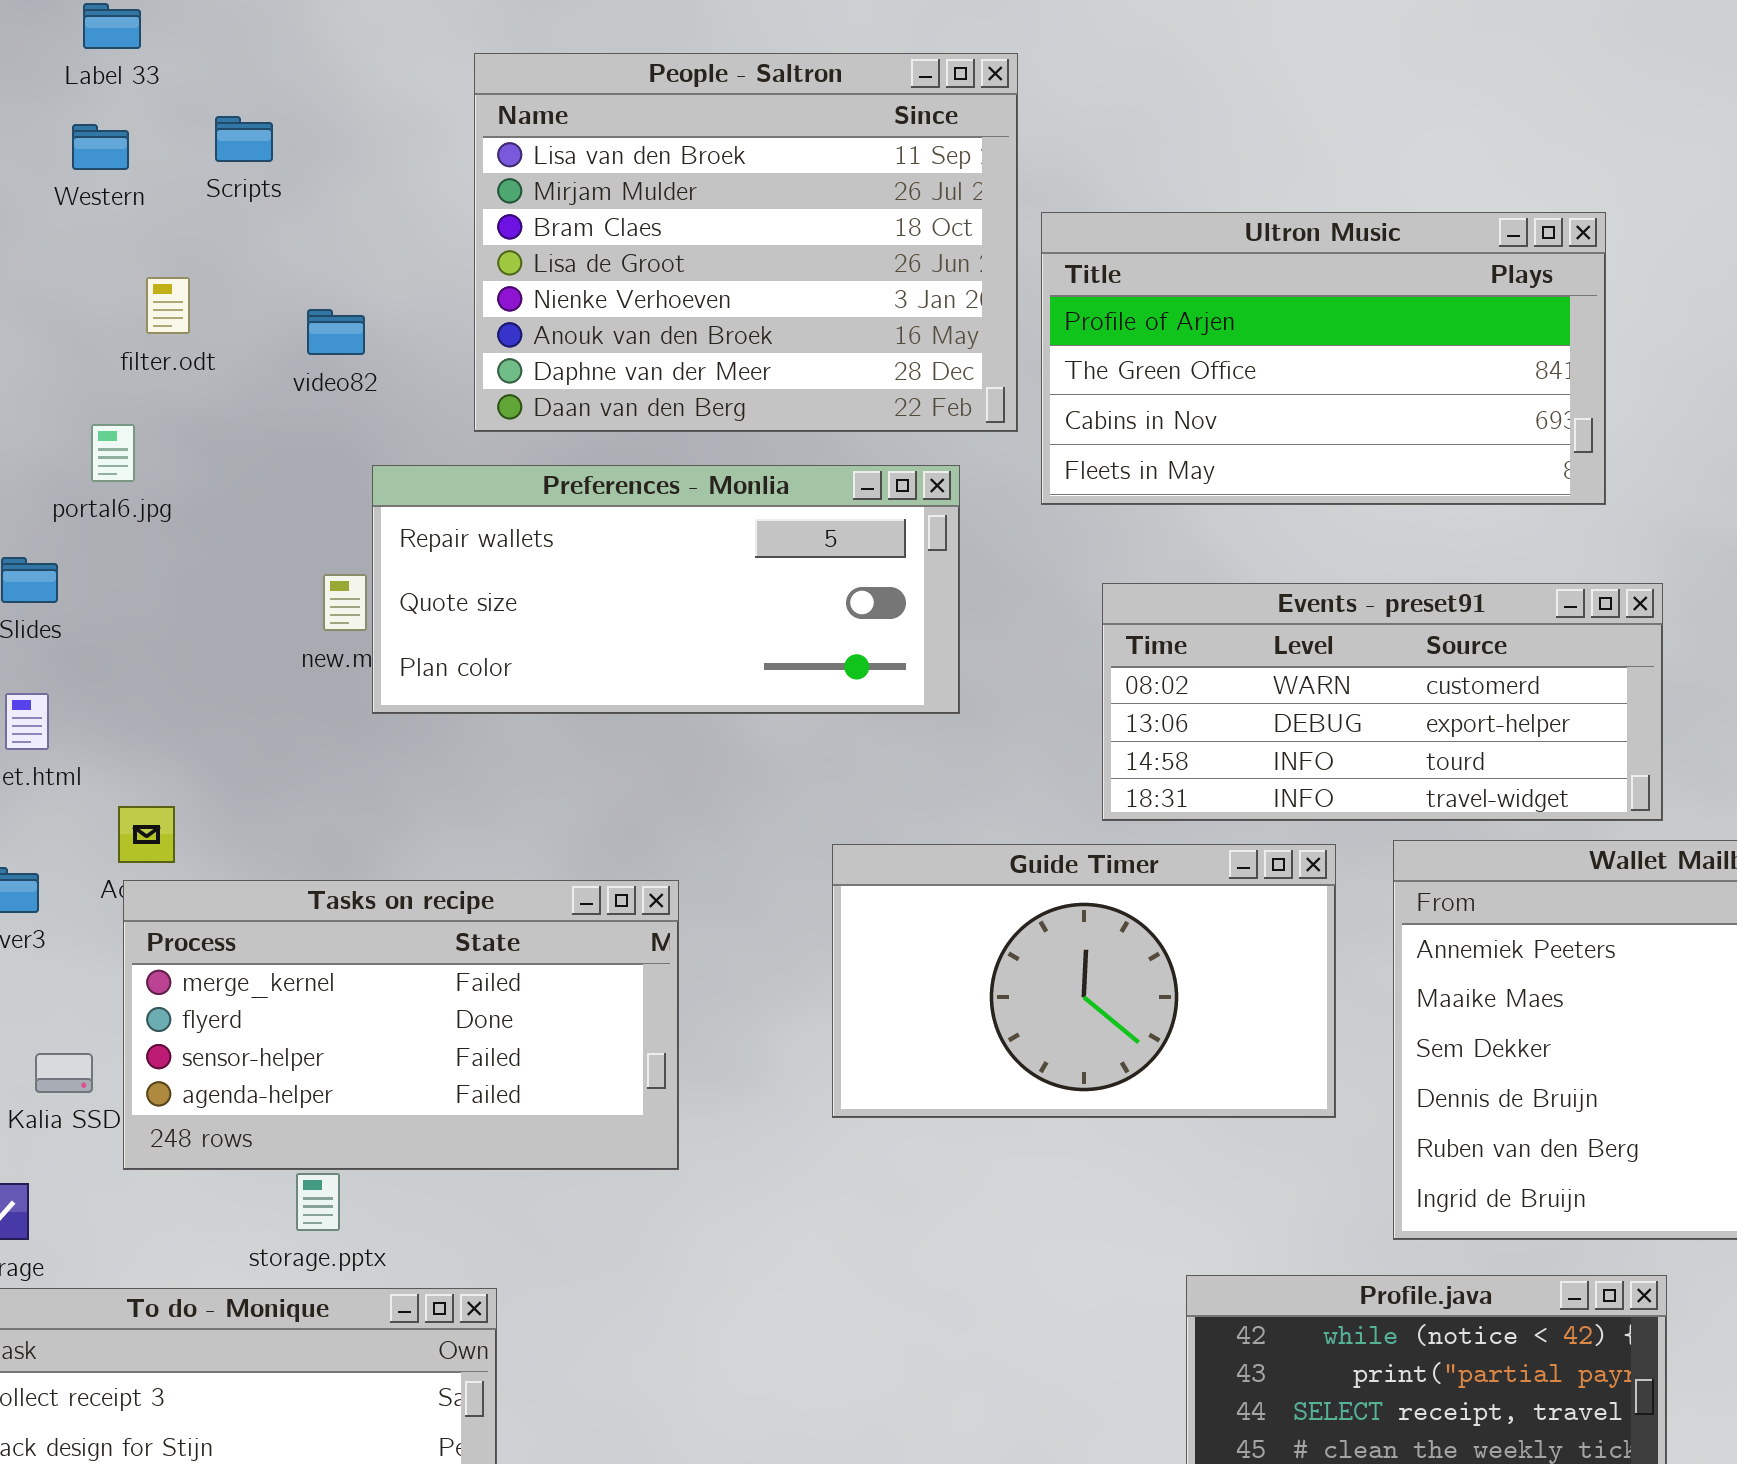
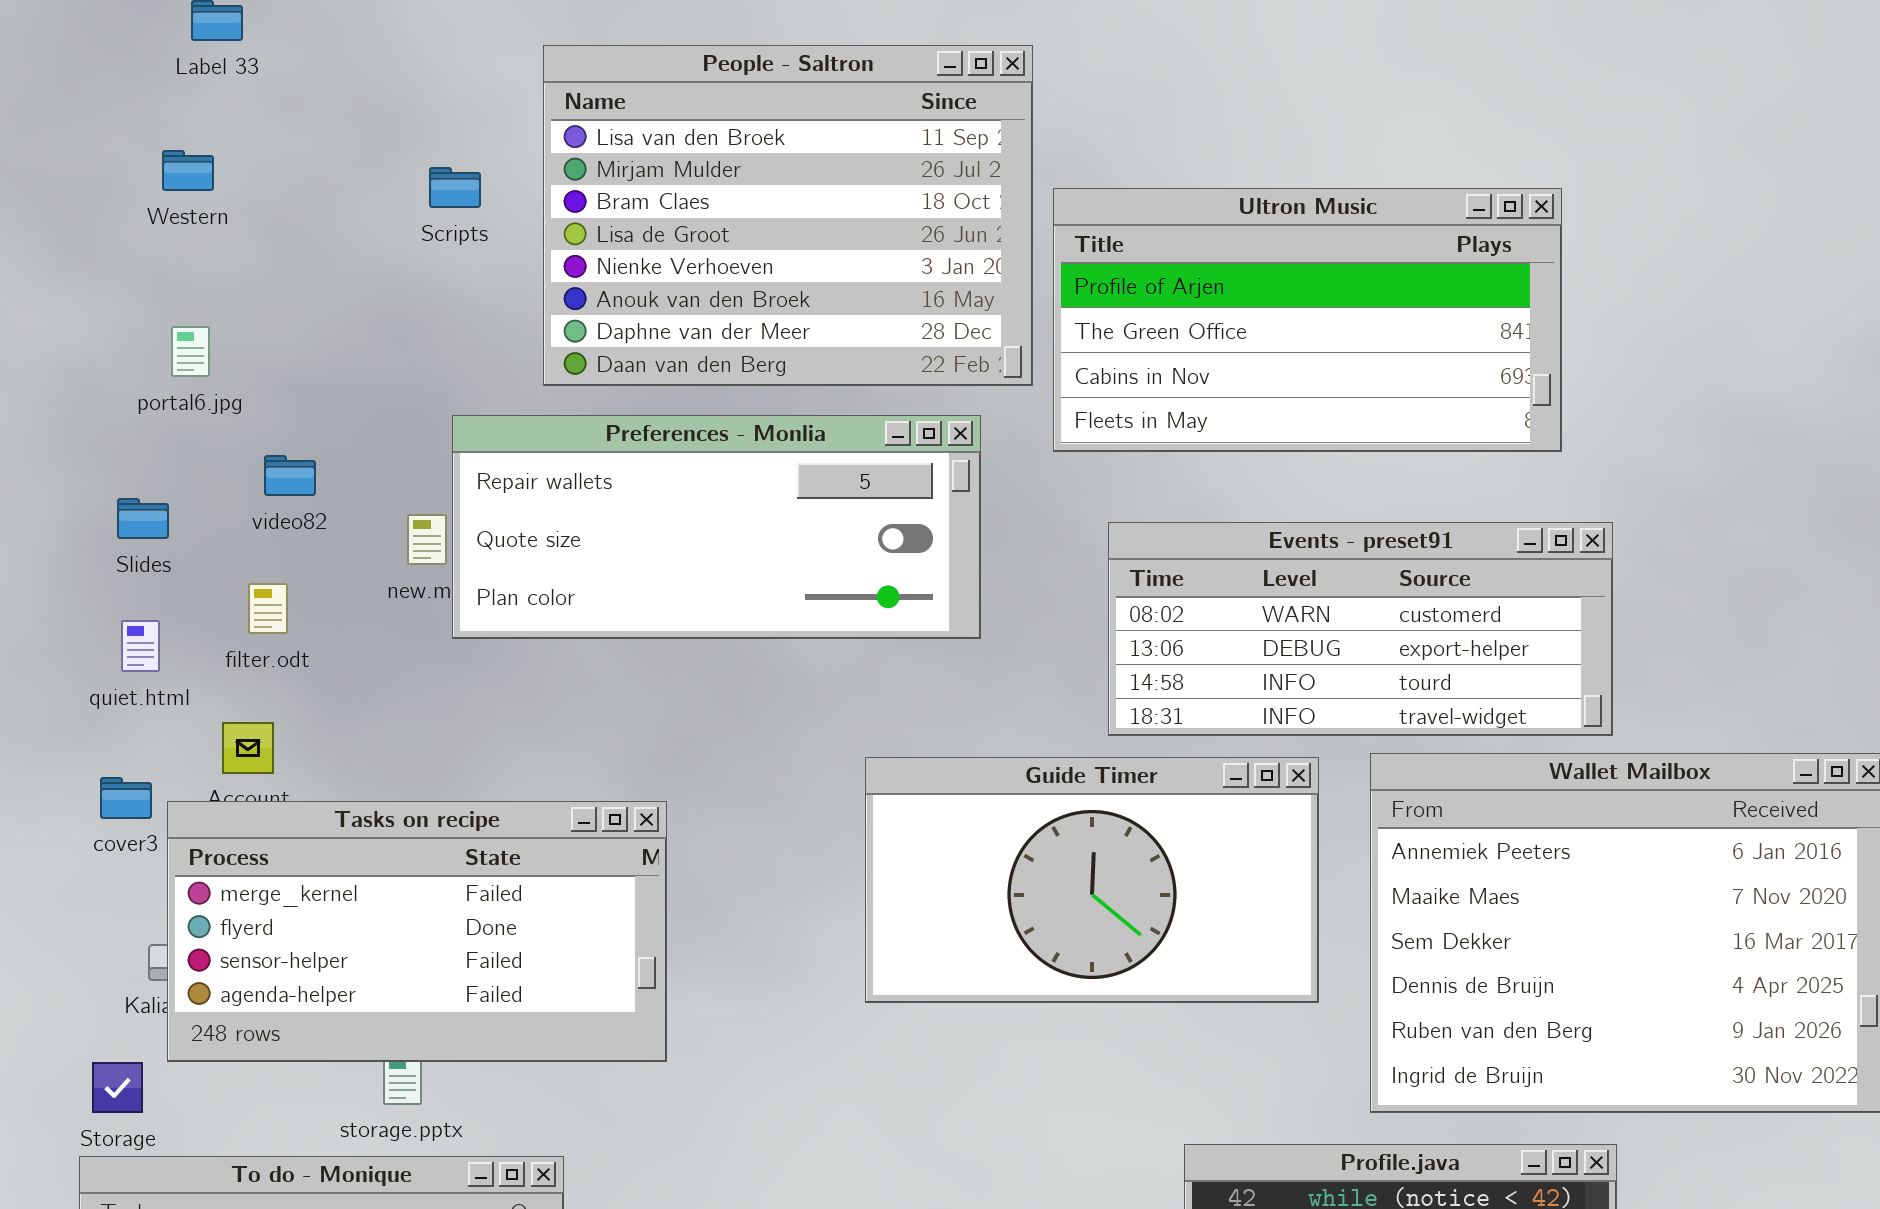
Scripts: [215,116,273,162] -> [429,167,481,208], moved
Western: [72,124,129,170] -> [162,150,214,191], moved
filter.odt: [146,277,190,334] -> [248,583,288,634], moved
video82: [307,309,365,355] -> [264,455,316,496], moved
portal6.jpg: [91,424,135,482] -> [171,326,210,377], moved
Tasks on recipe: [123,880,679,1170] -> [167,801,667,1062], moved

